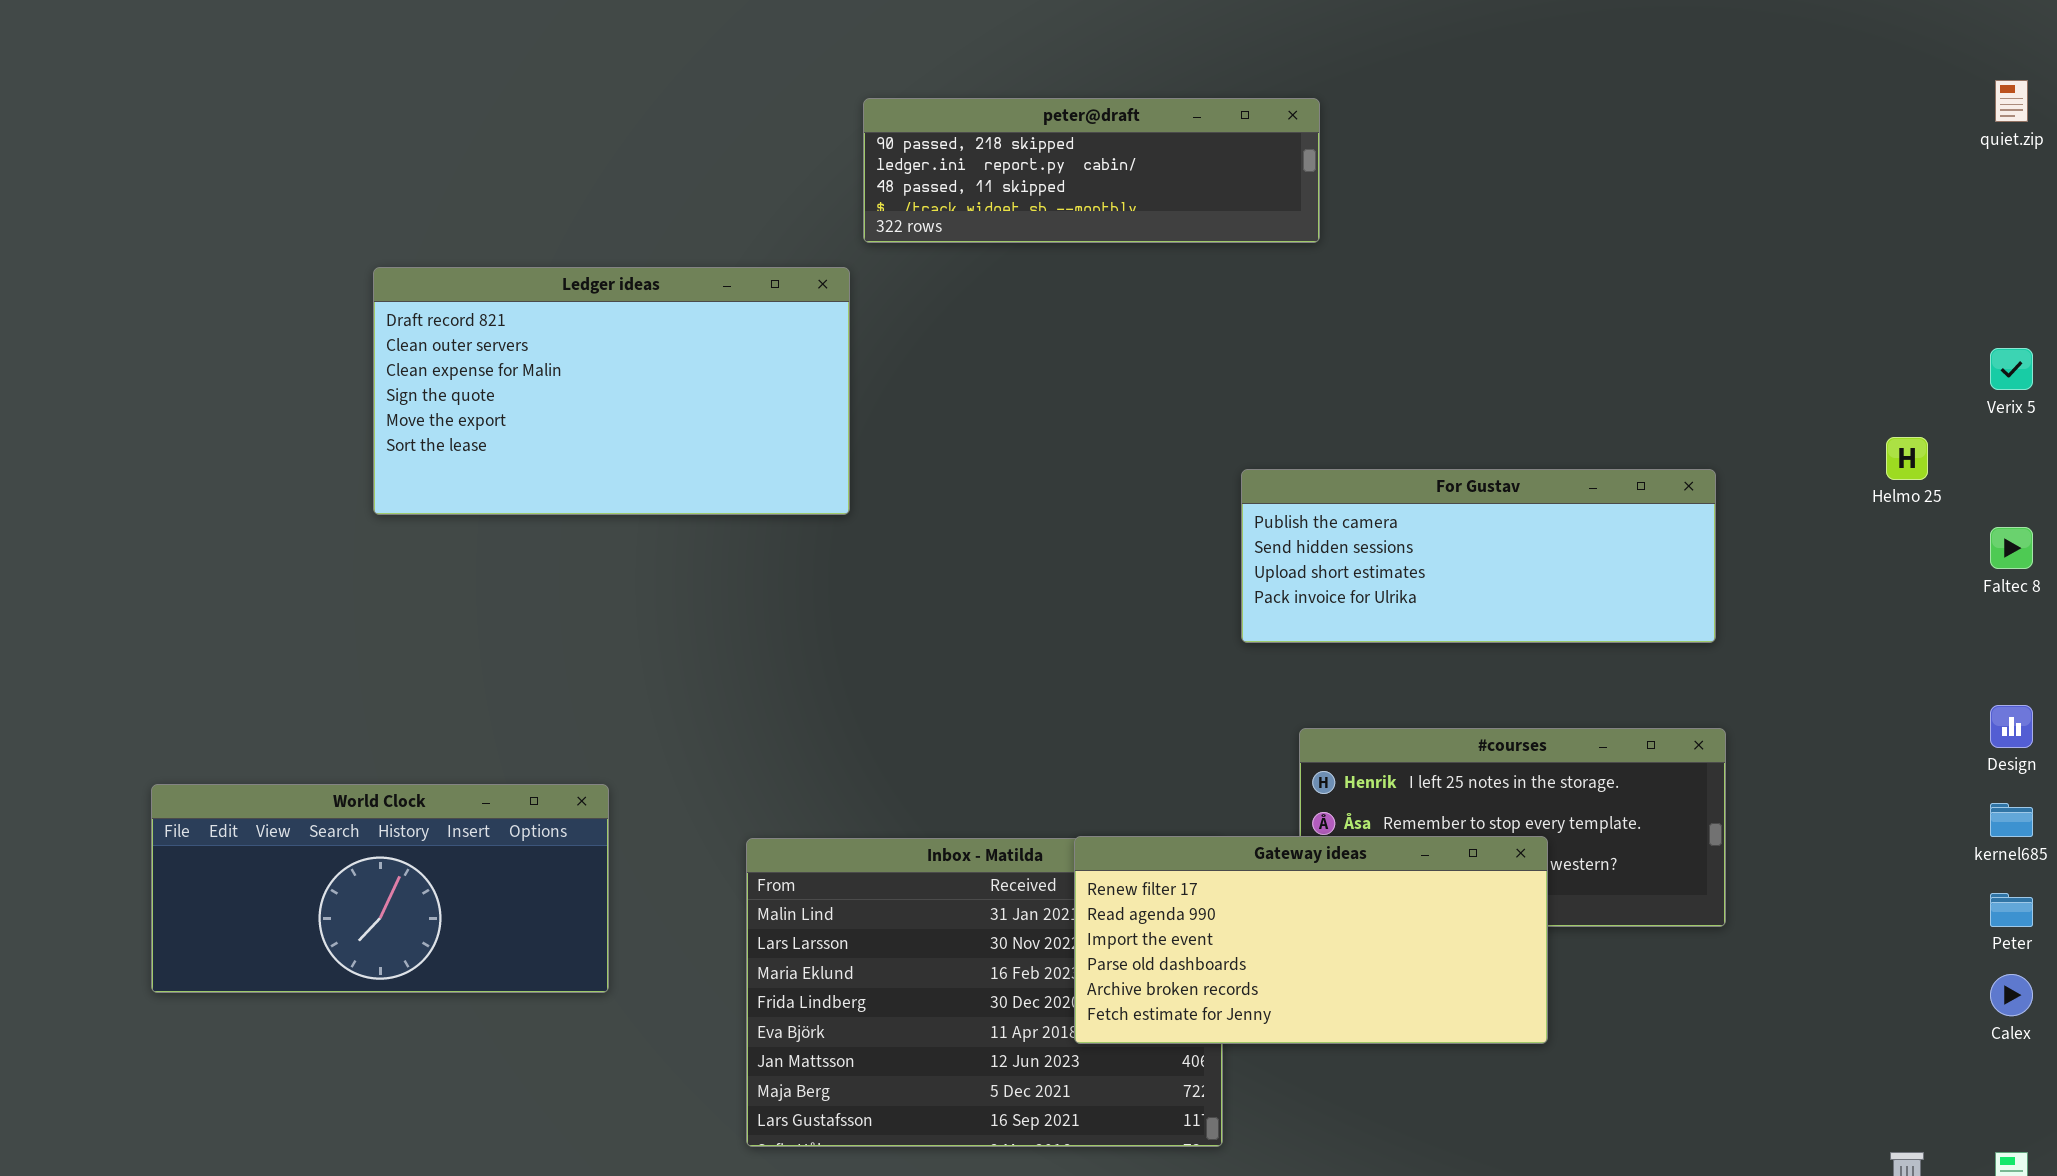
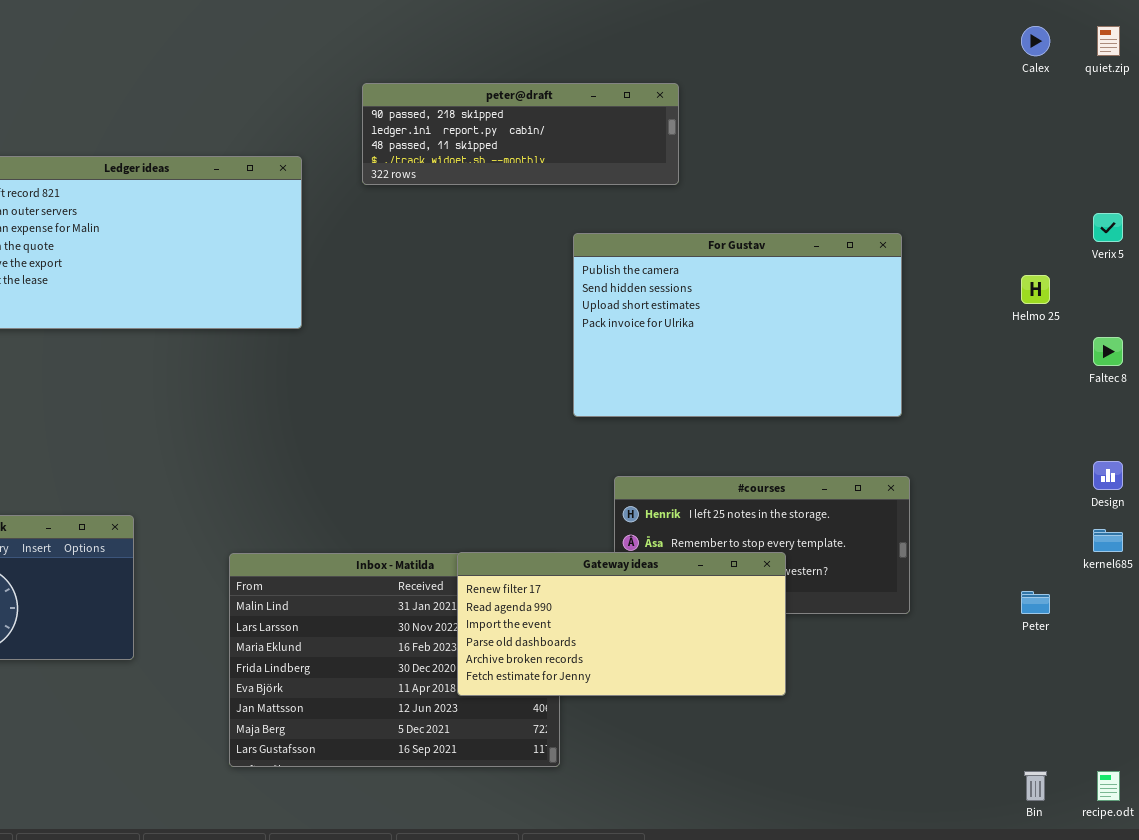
peter@draft: [863,98,1320,243] -> [362,83,679,185], moved
For Gustav: [1241,469,1716,643] -> [573,233,902,417], resized
Peter: [1990,893,2033,927] -> [1021,591,1050,614], moved
Calex: [1990,974,2033,1016] -> [1021,26,1050,56], moved

